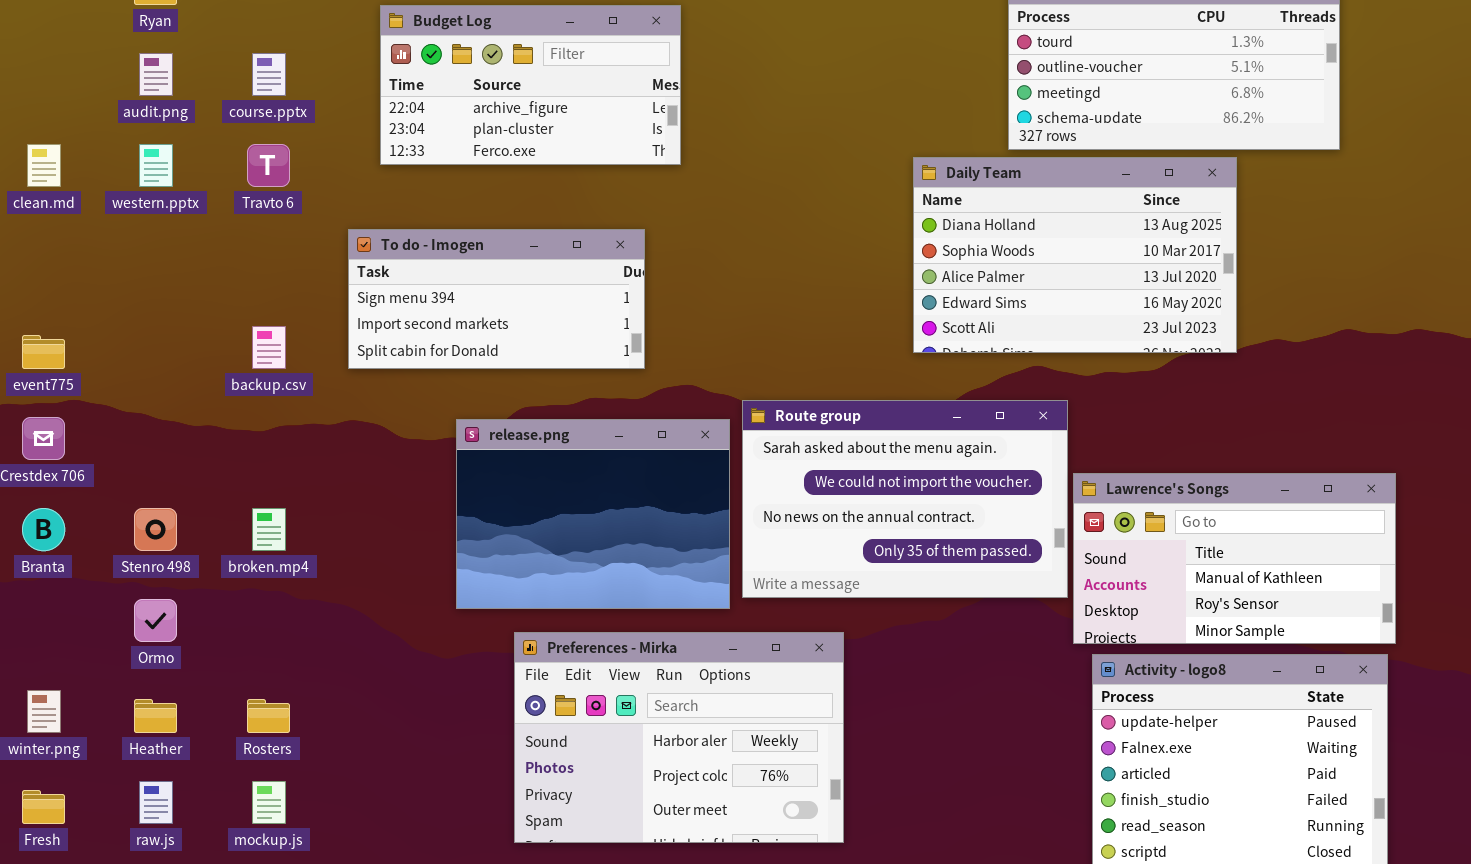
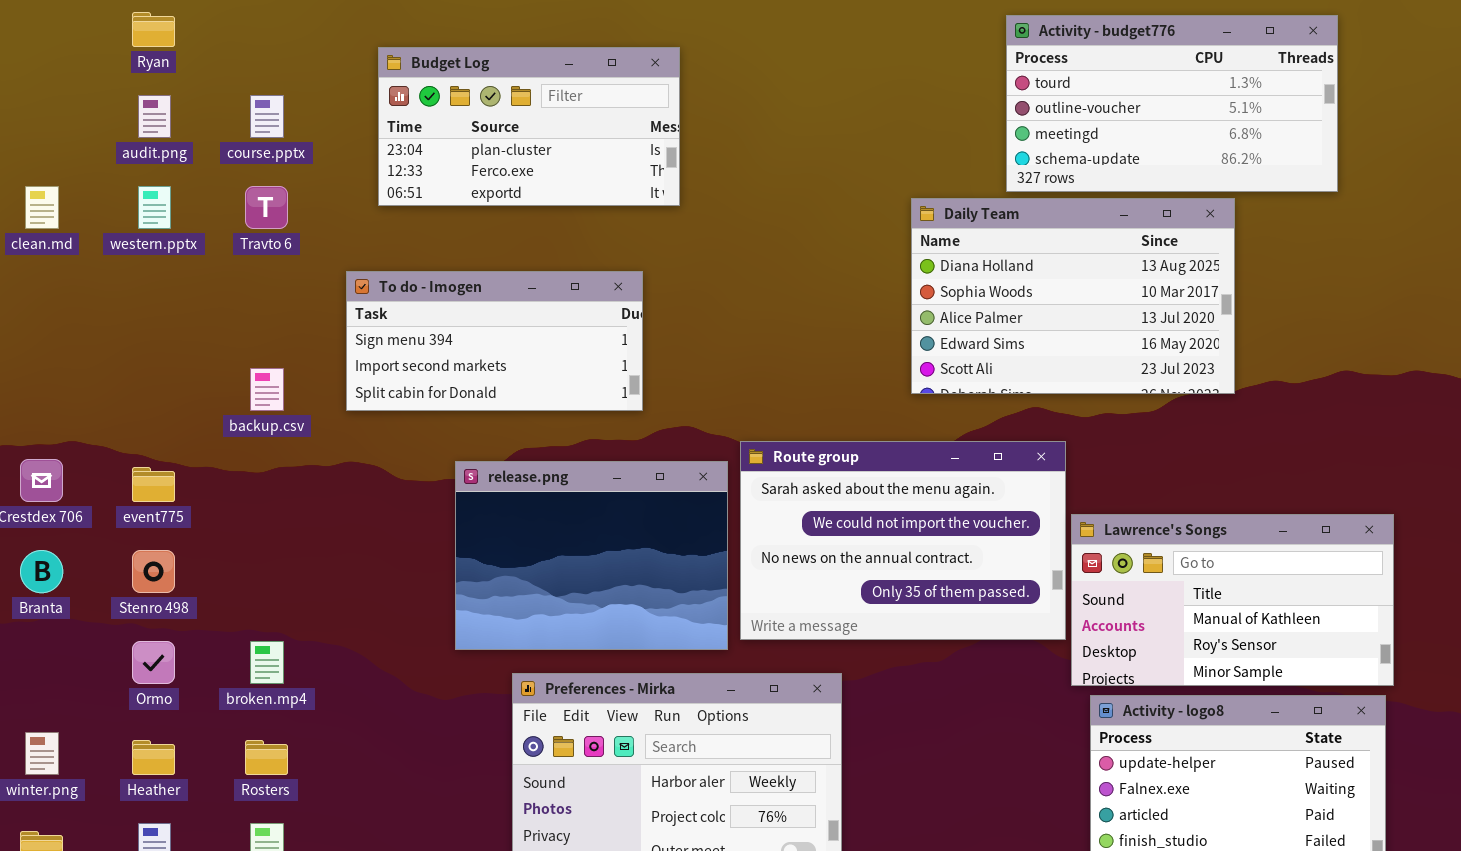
Budget Log: [380,5,681,165] -> [378,47,680,206], scrolled down 1 row
event775: [22,335,65,369] -> [132,467,175,502], moved
broken.mp4: [252,508,286,551] -> [250,641,284,684], moved

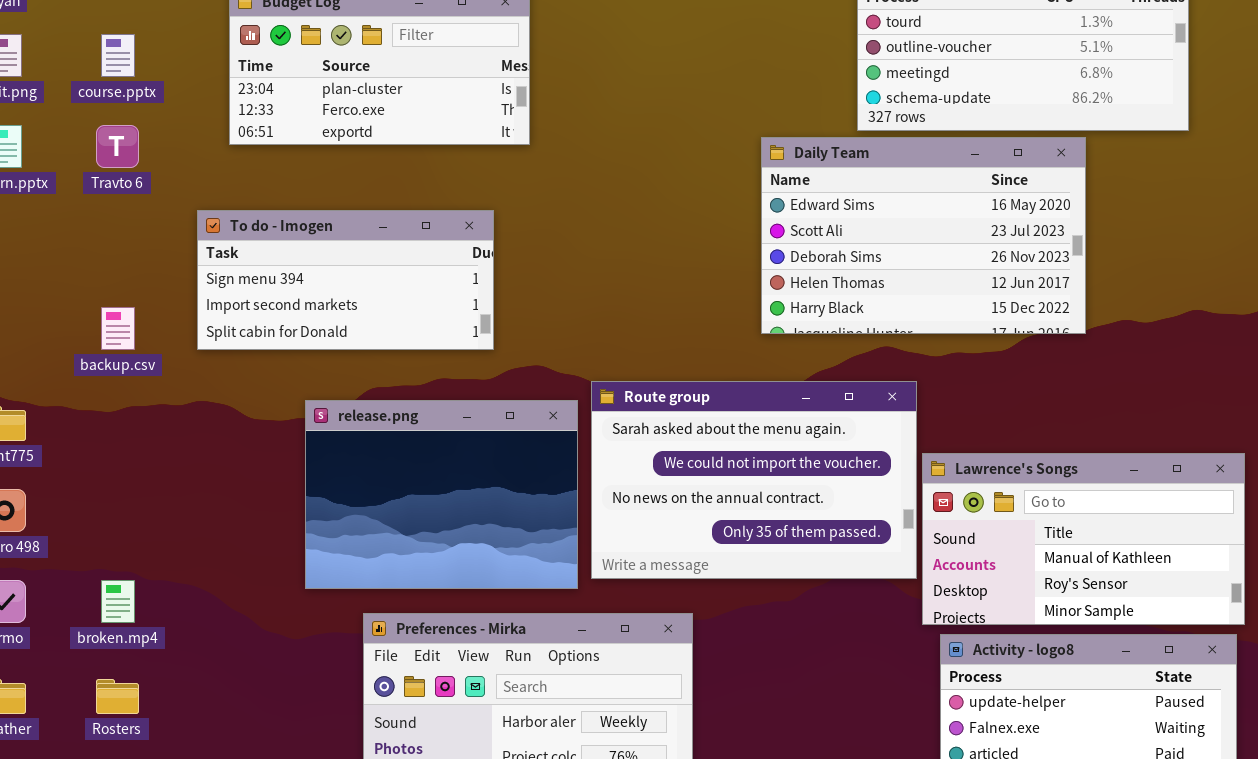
Daily Team: [911,198,1235,394] -> [761,137,1086,334], scrolled down 3 rows

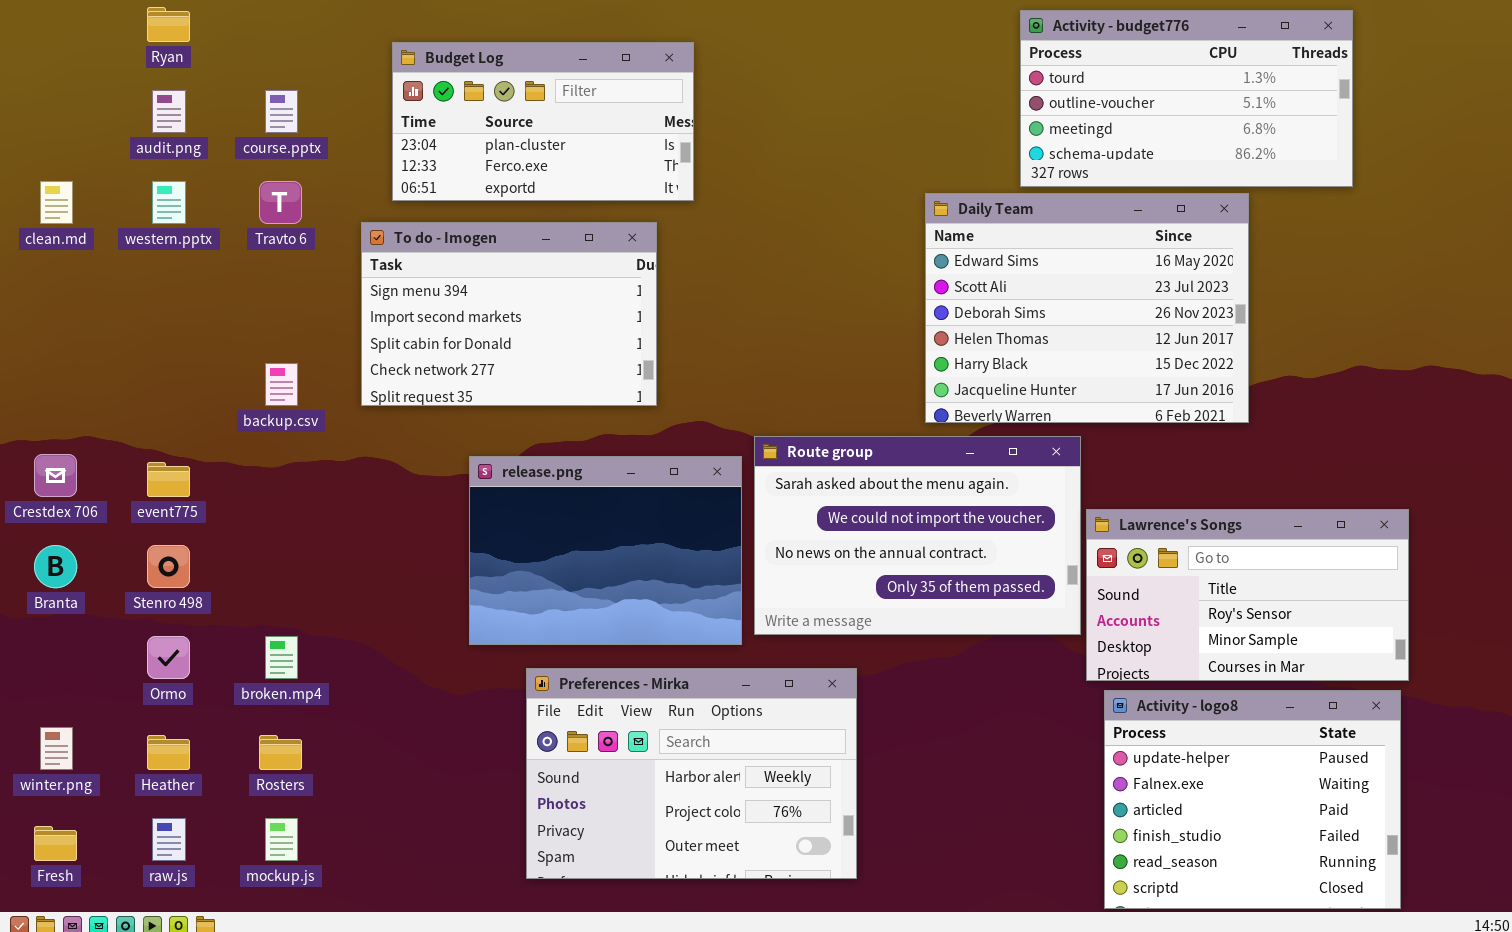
Daily Team: [761,137,1086,334] -> [925,193,1249,423], resized
To do - Imogen: [197,210,494,350] -> [361,222,657,406], resized
Lawrence's Songs: [922,453,1245,625] -> [1086,509,1409,681], scrolled down 1 row

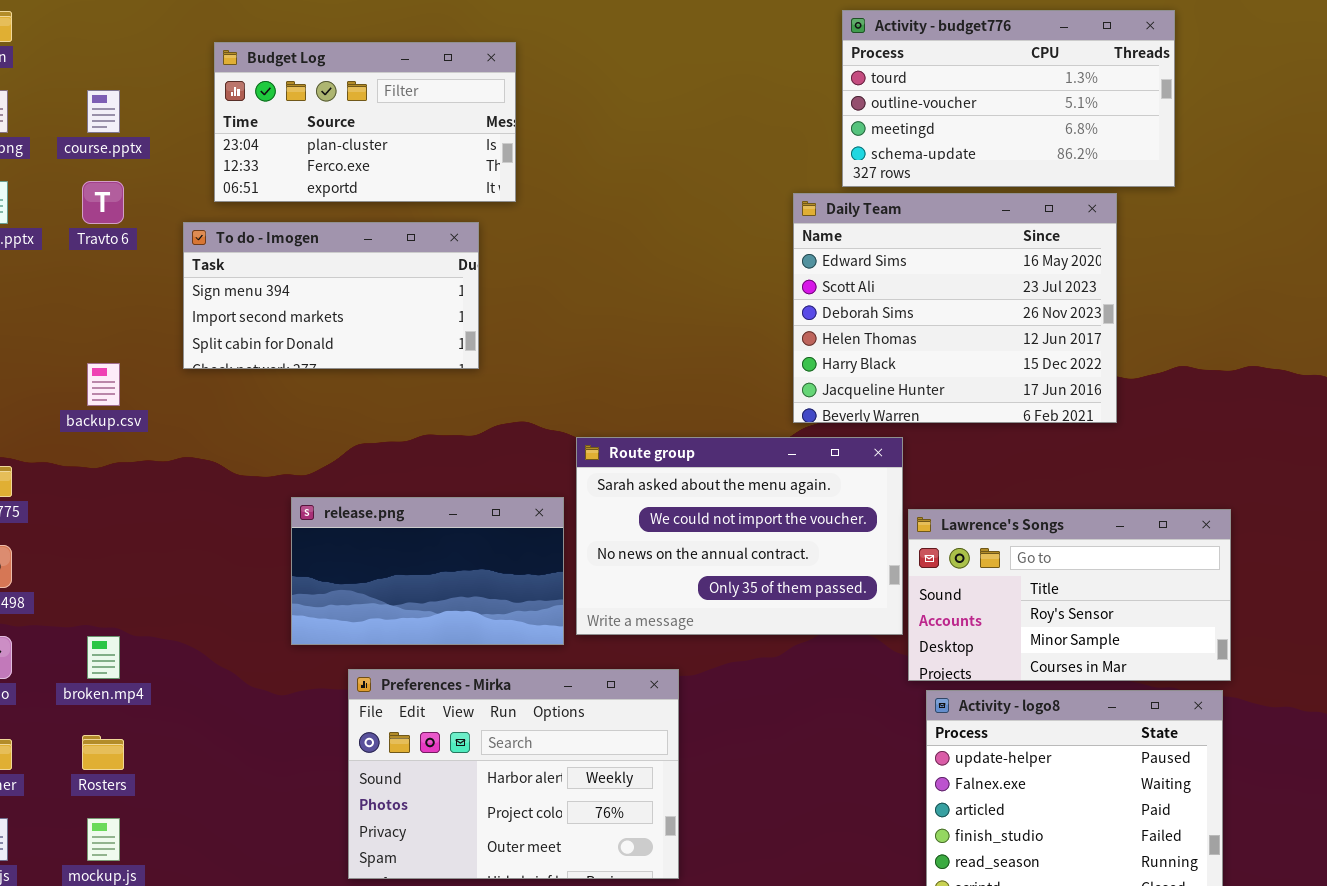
Daily Team: [925,193,1249,423] -> [793,193,1117,423], moved
To do - Imogen: [361,222,657,406] -> [183,222,479,369], resized
release.png: [469,456,742,645] -> [291,497,564,645], resized

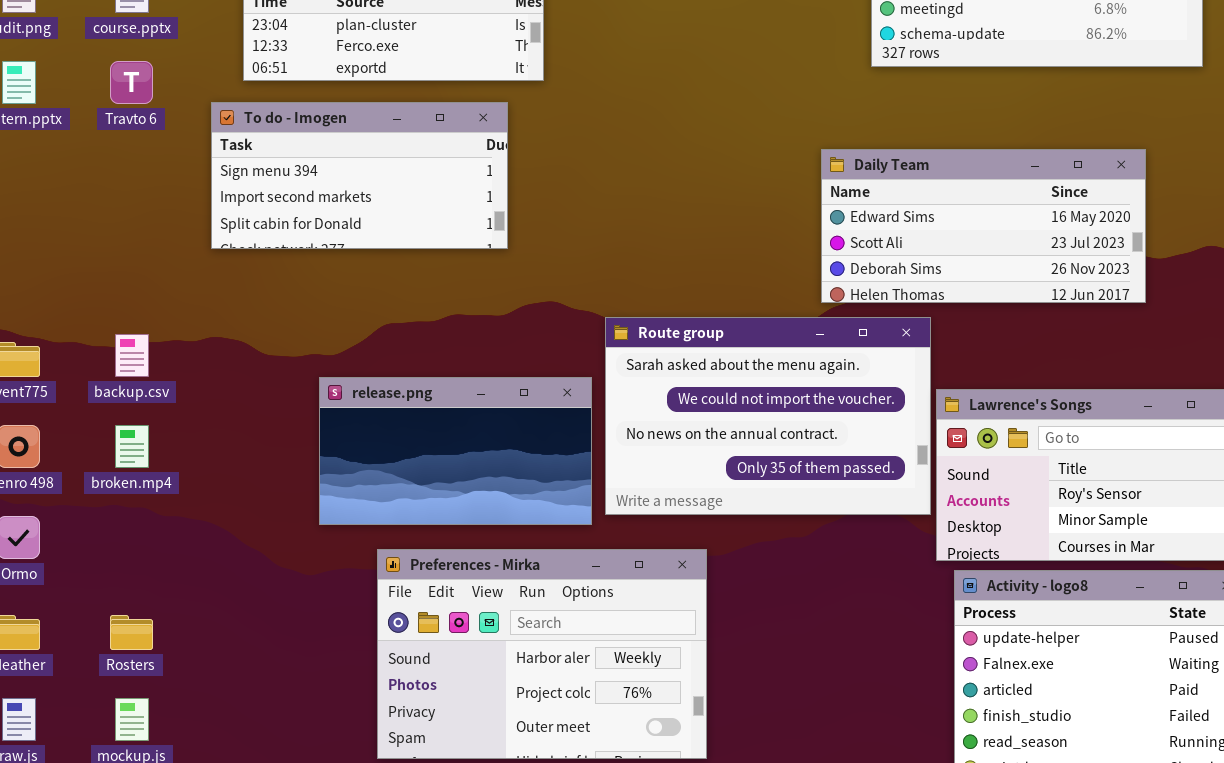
Daily Team: [793,193,1117,423] -> [821,149,1146,303], resized
backup.csv: [87,363,120,406] -> [115,334,149,377], moved
broken.mp4: [87,636,120,679] -> [115,425,149,468], moved

